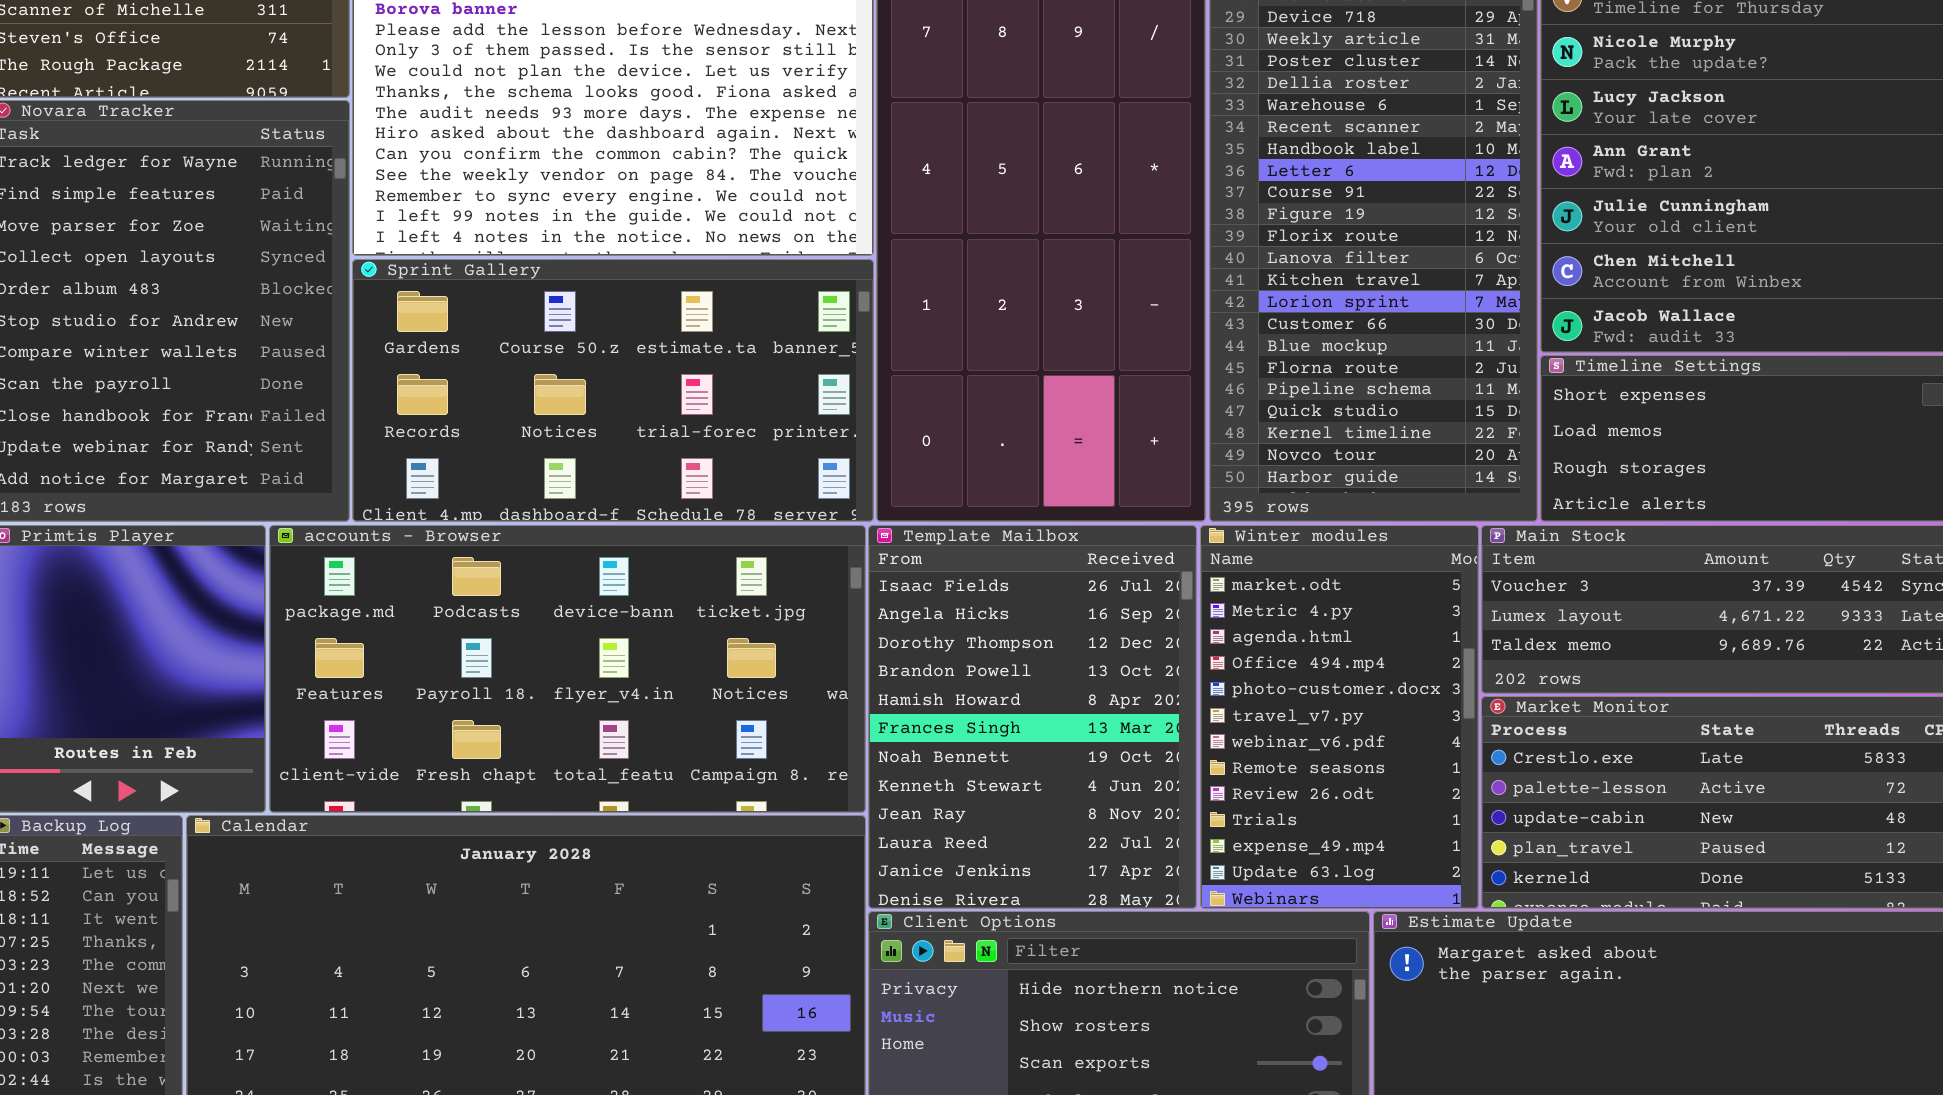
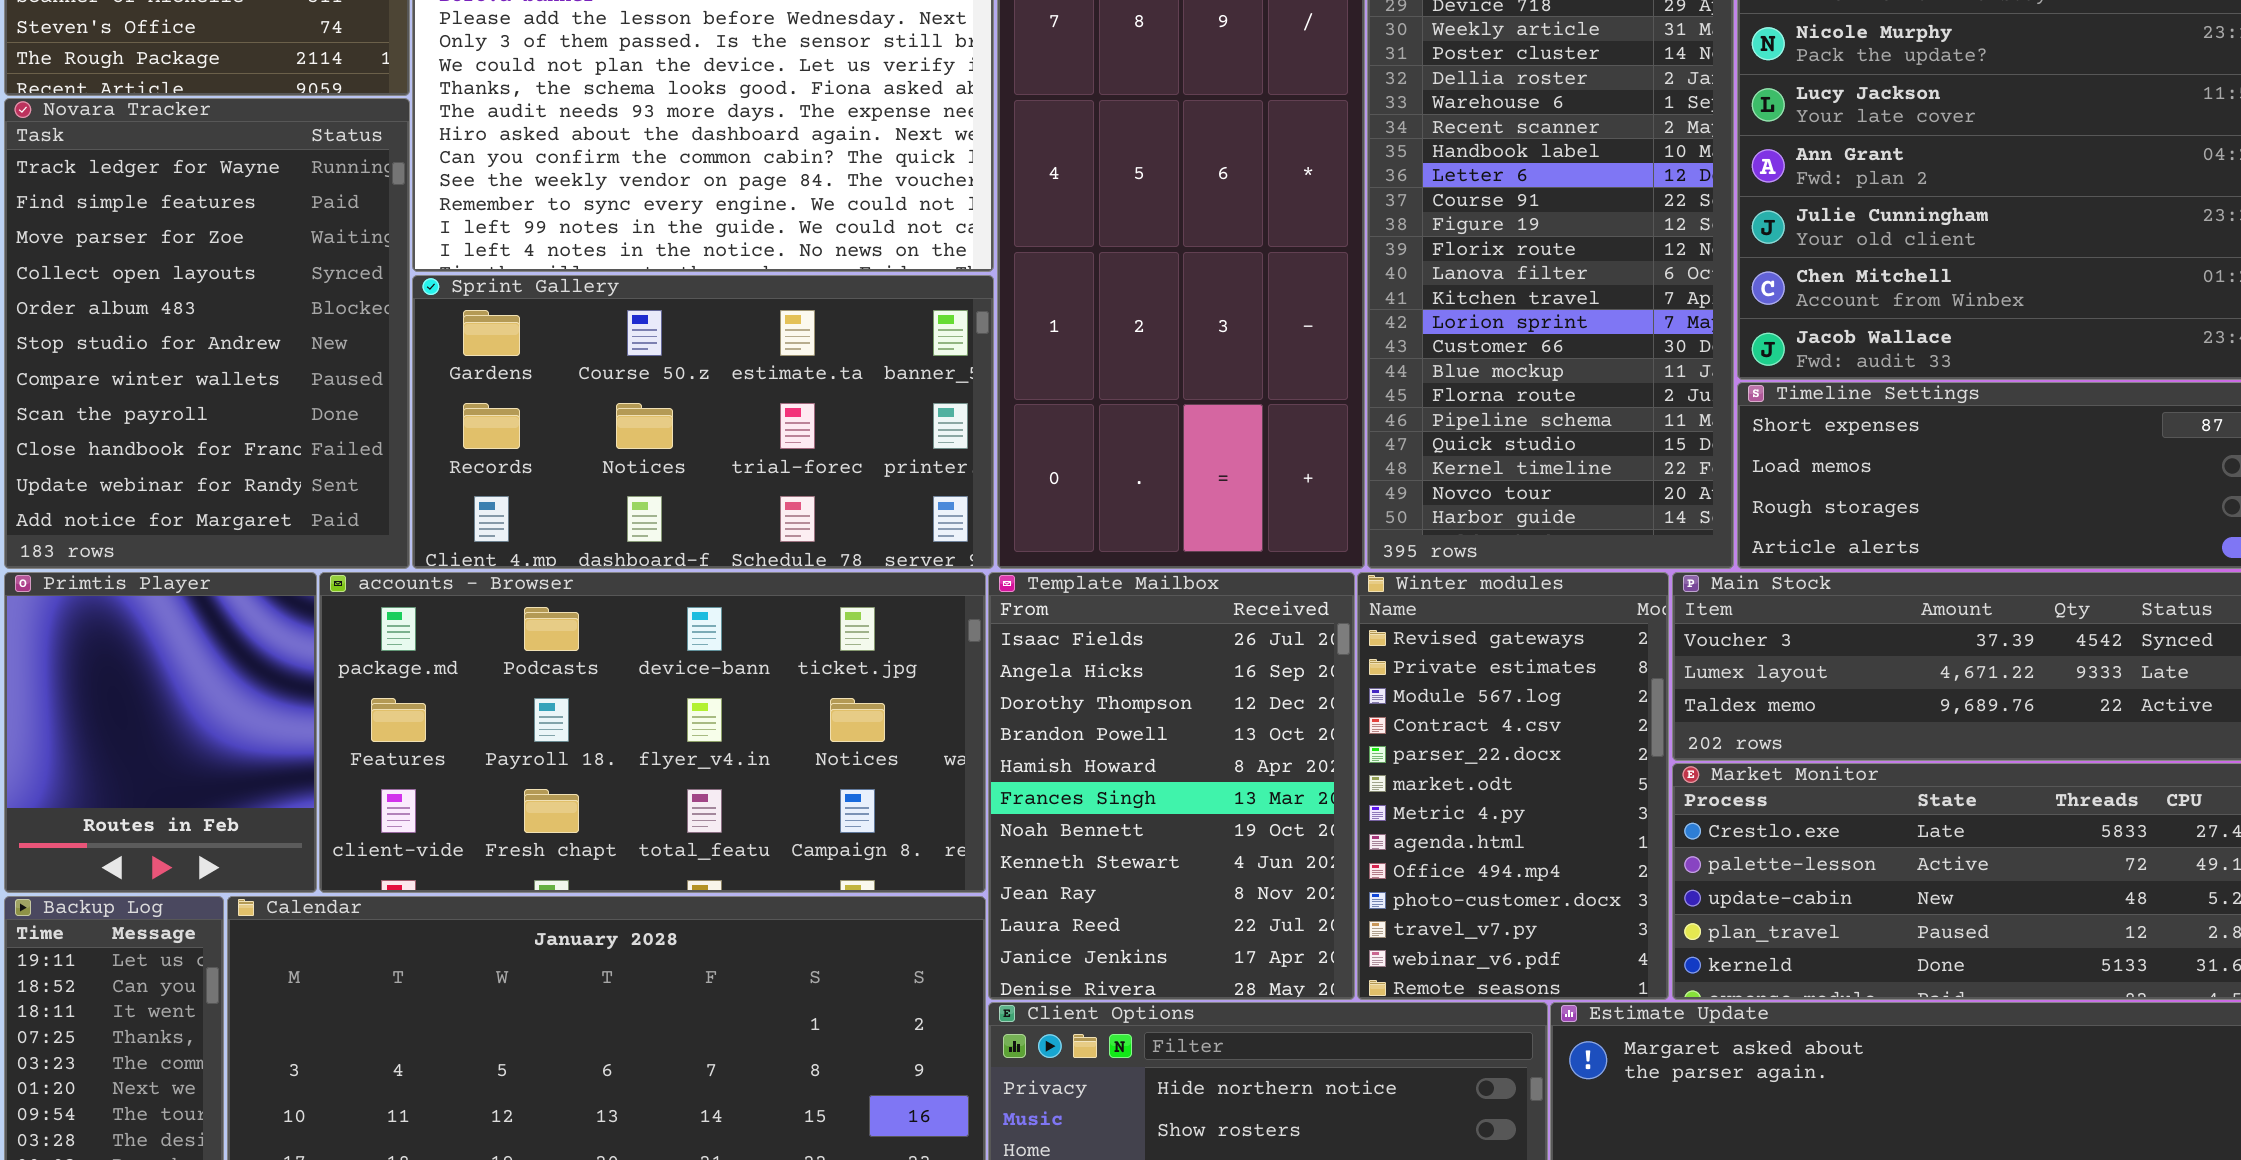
Winter modules: [1200,525,1479,909] -> [1357,572,1669,1000], scrolled up 5 rows

